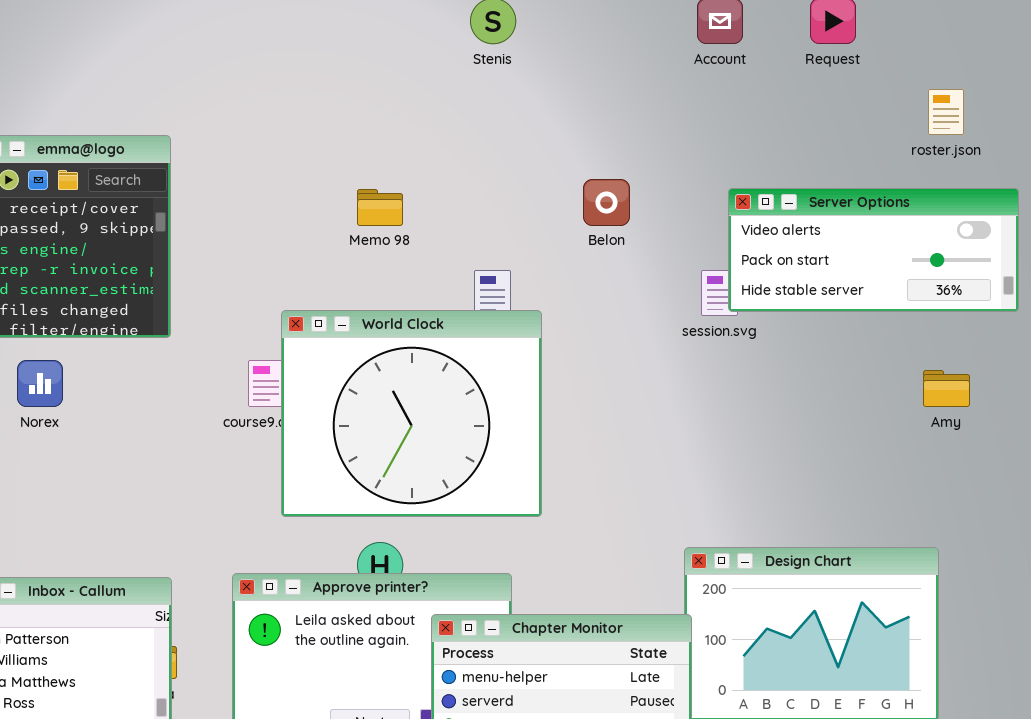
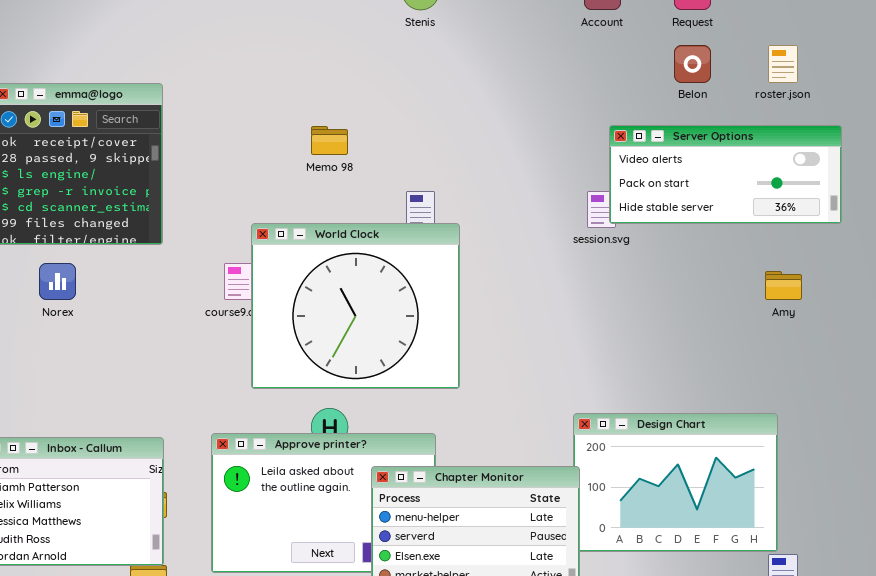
Belon: [583,179,630,226] -> [674,45,711,83], moved

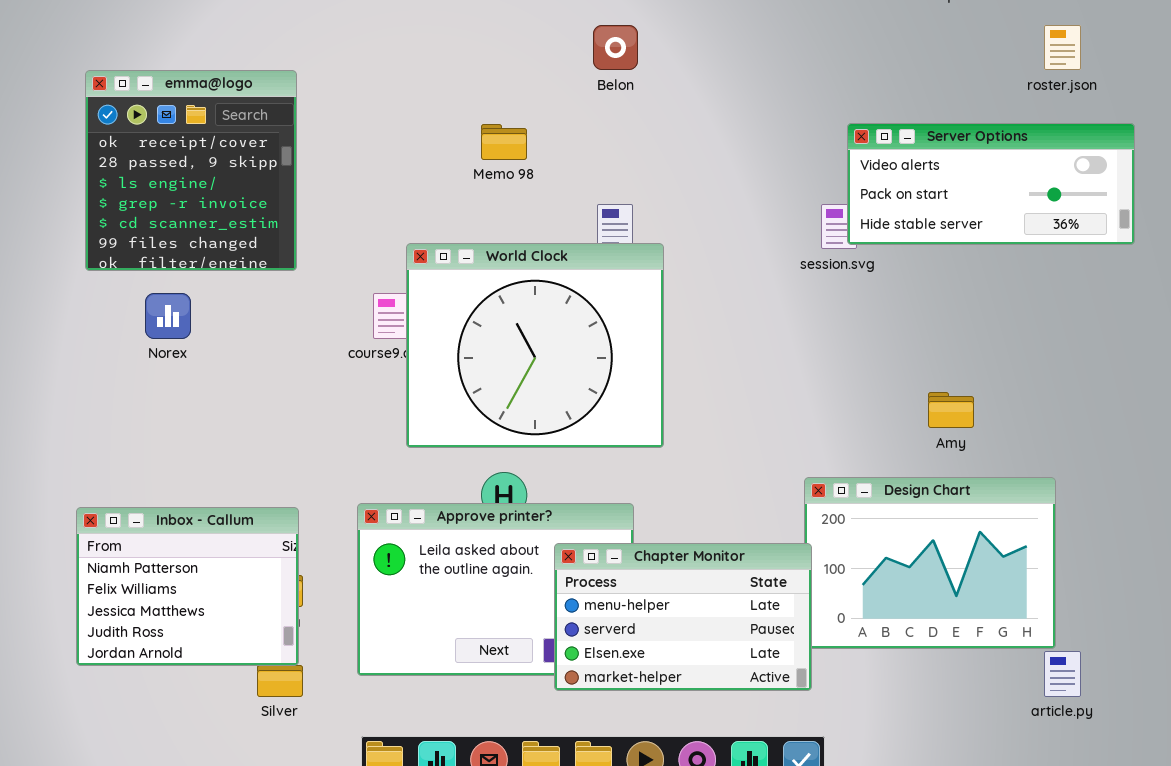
Belon: [674,45,711,83] -> [593,25,638,70], moved
Amy: [765,271,802,300] -> [928,392,974,428], moved

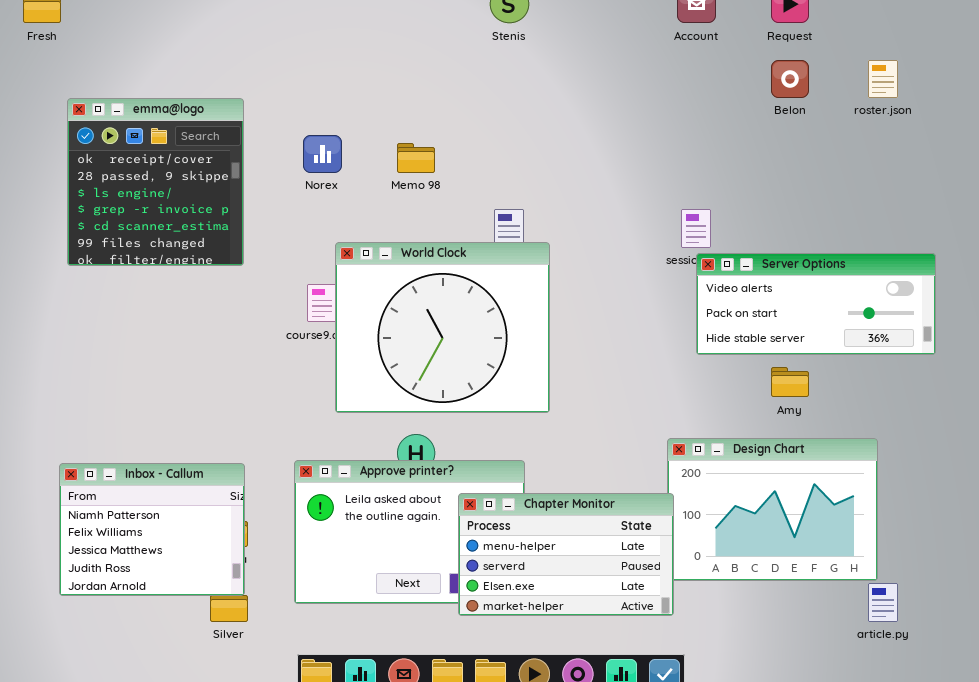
Belon: [593,25,638,70] -> [771,60,809,98], moved
Server Options: [847,123,1135,245] -> [696,253,936,355], moved
Norex: [145,293,191,339] -> [303,135,342,173], moved

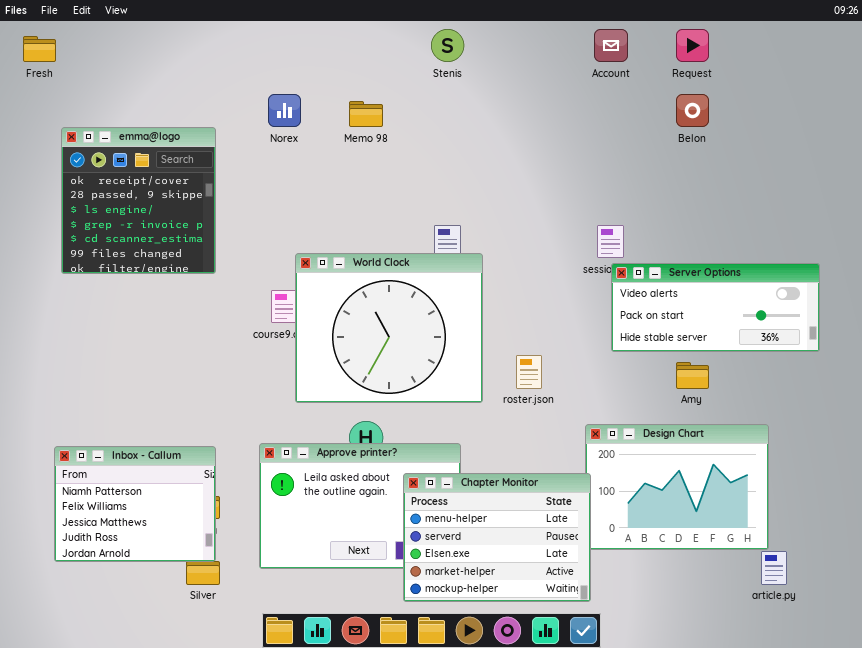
roster.json: [868,60,898,98] -> [516,355,542,389], moved
Norex: [303,135,342,173] -> [268,94,301,127], moved
Memo 98: [397,143,435,173] -> [349,101,383,127], moved
Chapter Monitor: [458,493,674,616] -> [403,473,591,602], resized

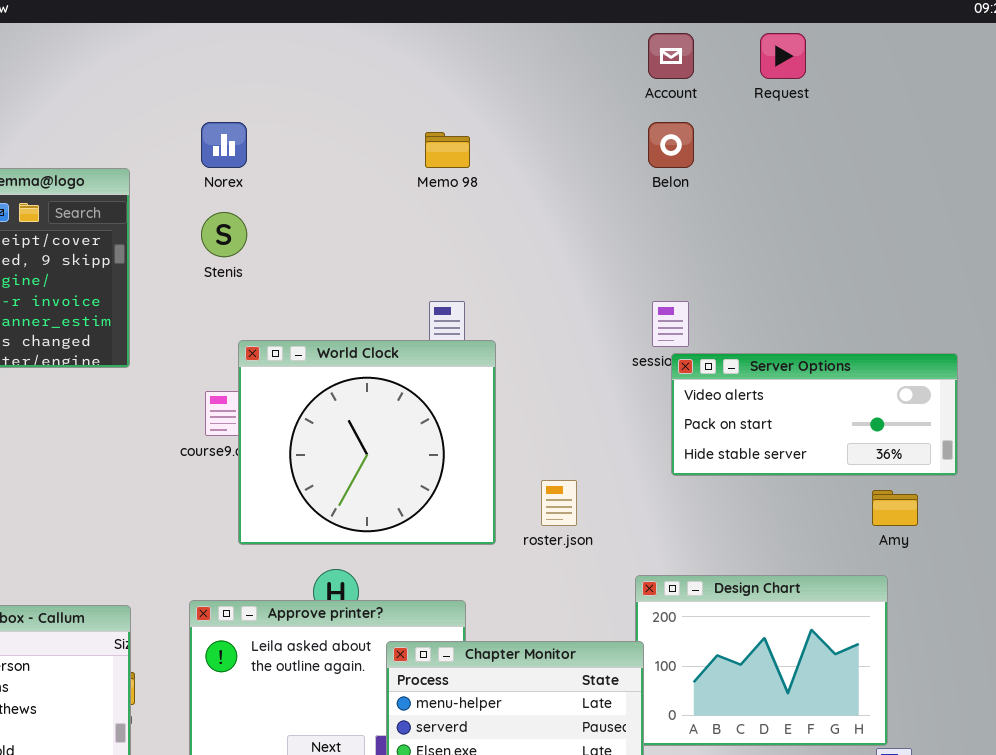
Stenis: [431,29,464,62] -> [201,212,247,257], moved
Belon: [676,94,709,127] -> [648,122,694,168], moved
Memo 98: [349,101,383,127] -> [425,132,470,168], moved
Amy: [676,362,709,389] -> [872,490,918,526], moved

